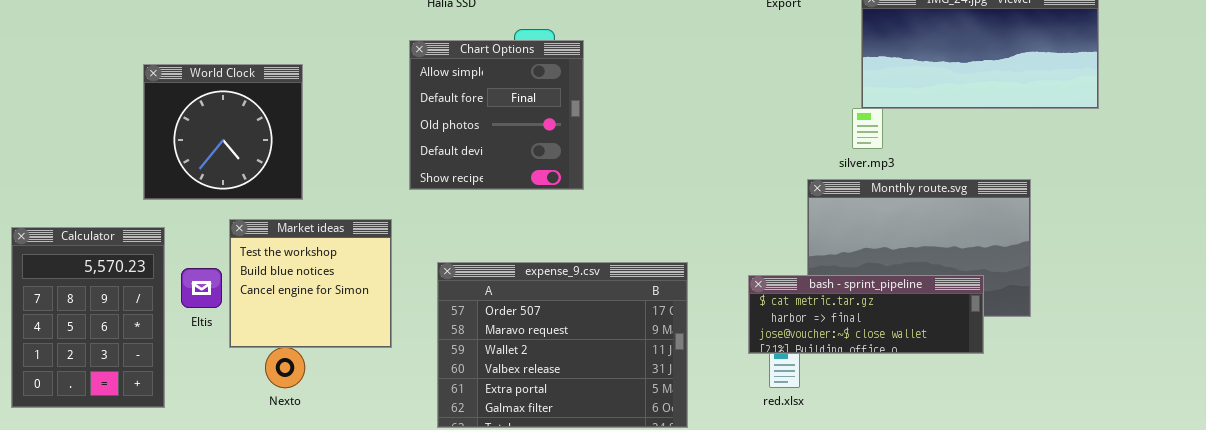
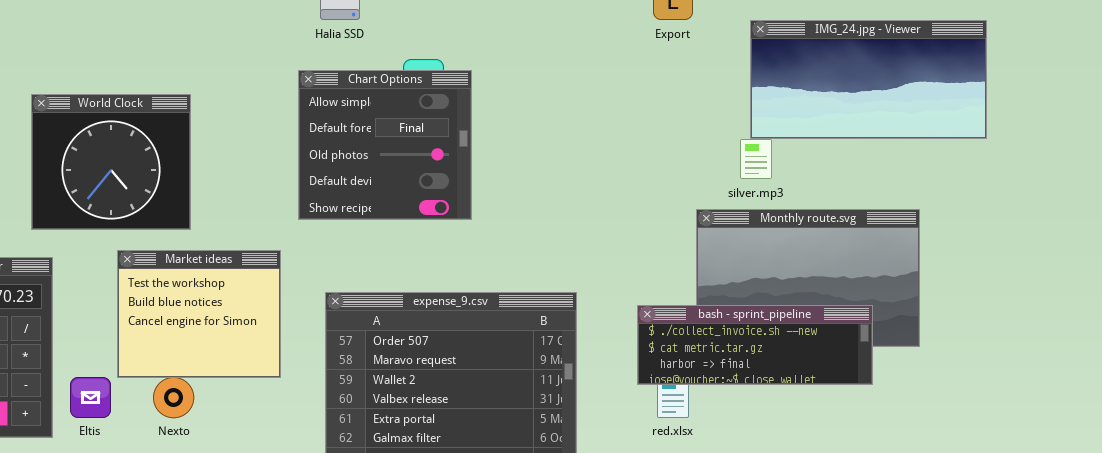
Eltis: [181,268,222,308] -> [70,377,111,418], moved
bash - sprint_pipeline: [748,275,984,354] -> [637,305,873,385], scrolled up 1 row

